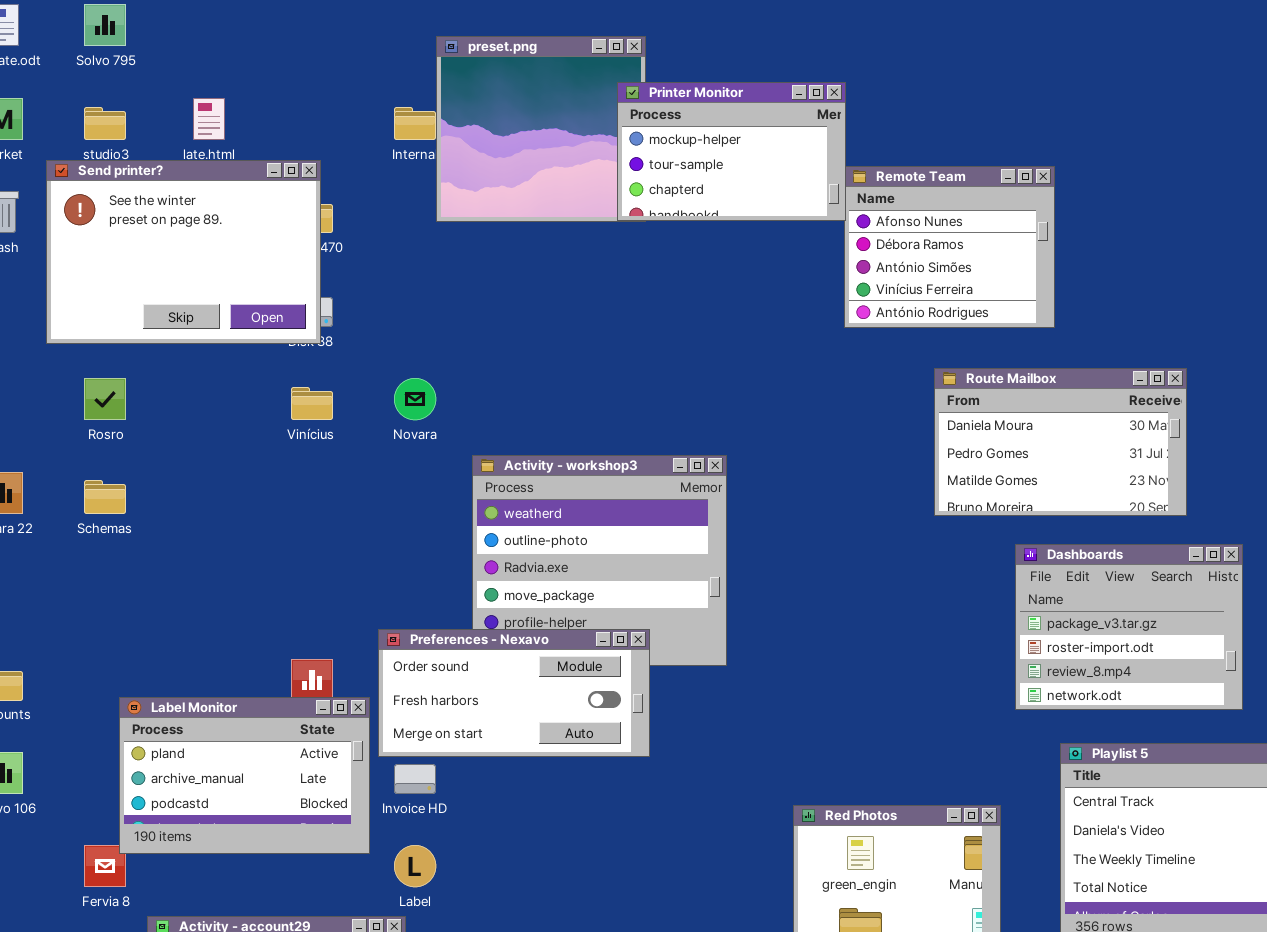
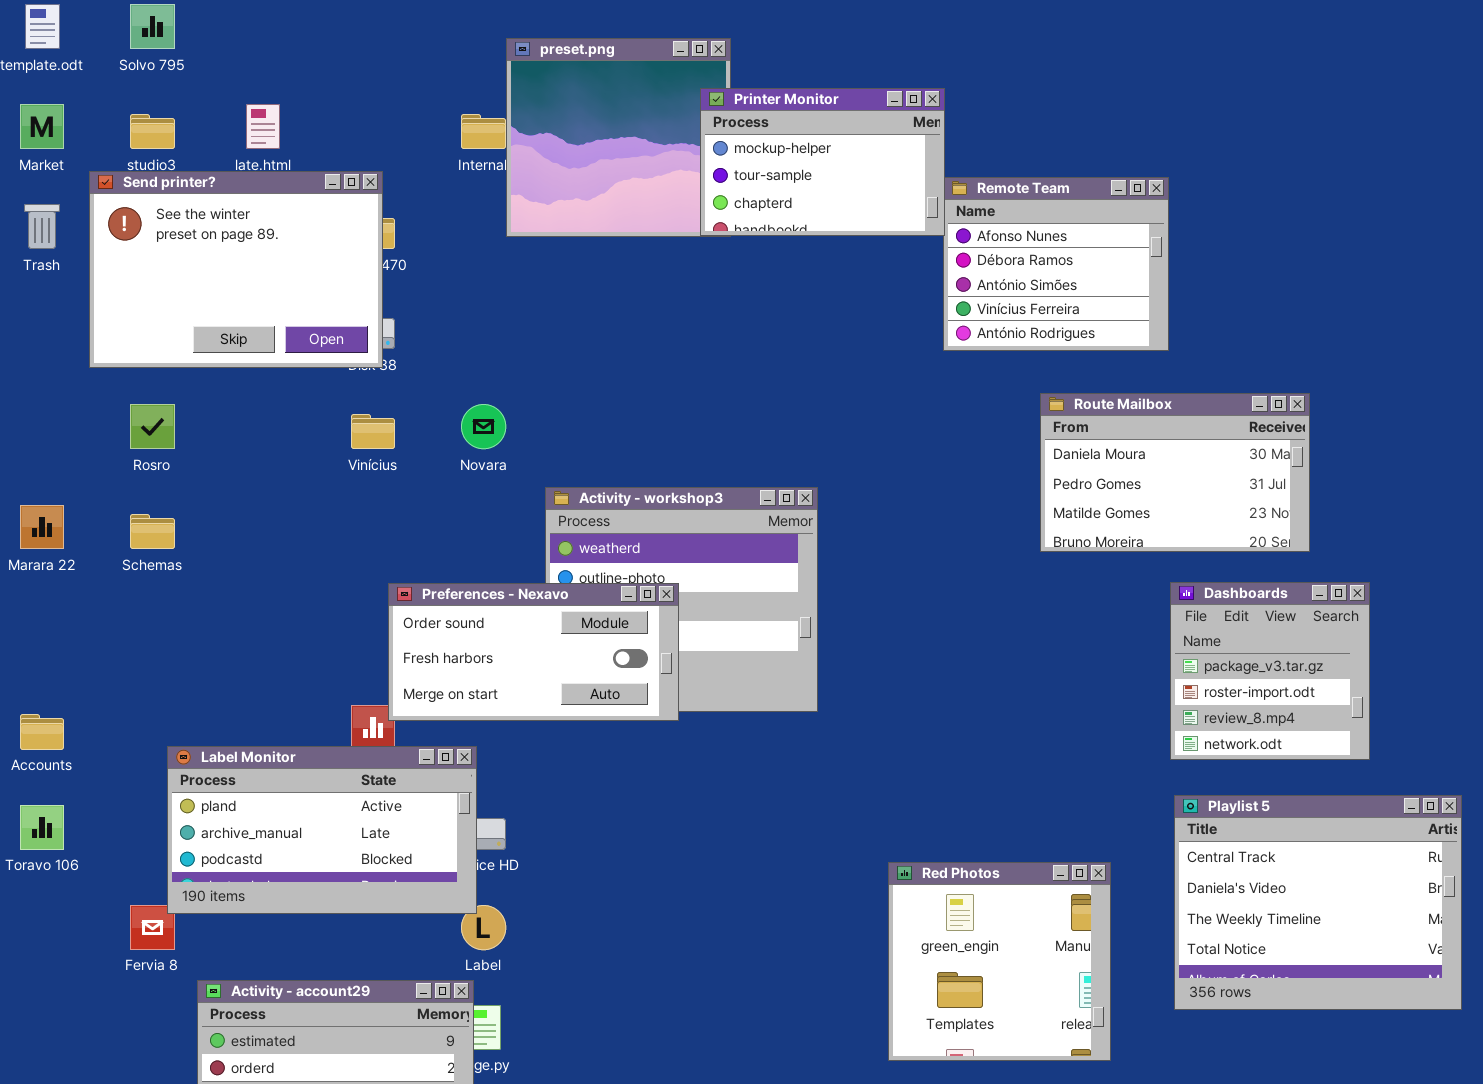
Dashboards: [1015,544,1243,710] -> [1170,582,1370,760], resized
Preferences - Nexavo: [378,629,650,757] -> [388,583,679,721], moved
Label Monitor: [119,697,370,854] -> [167,746,477,914], resized

